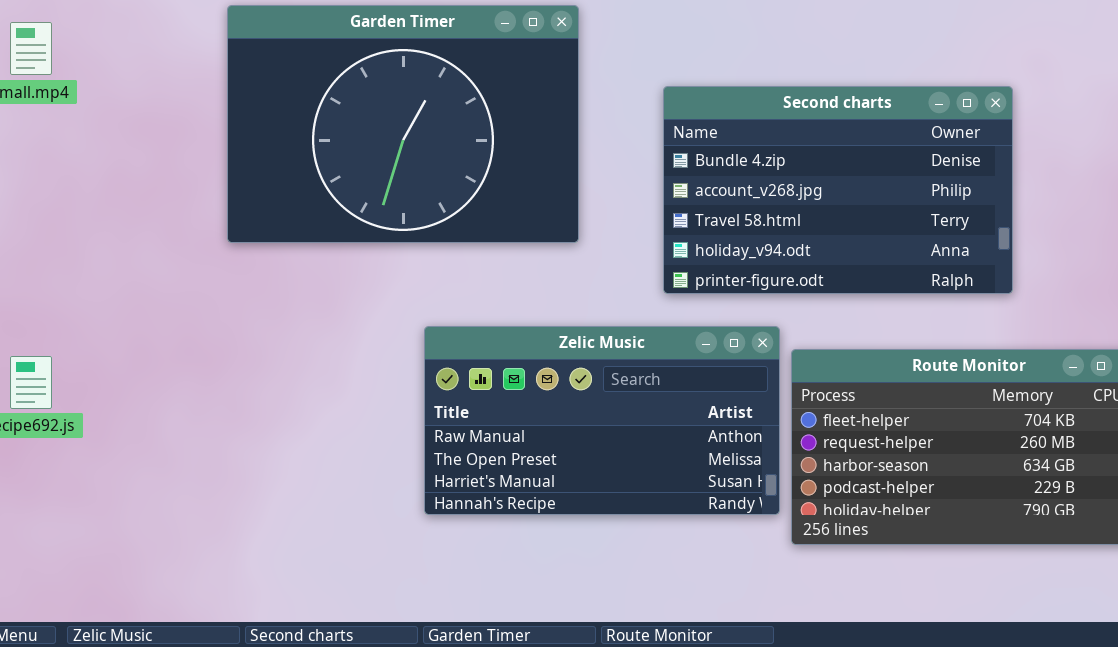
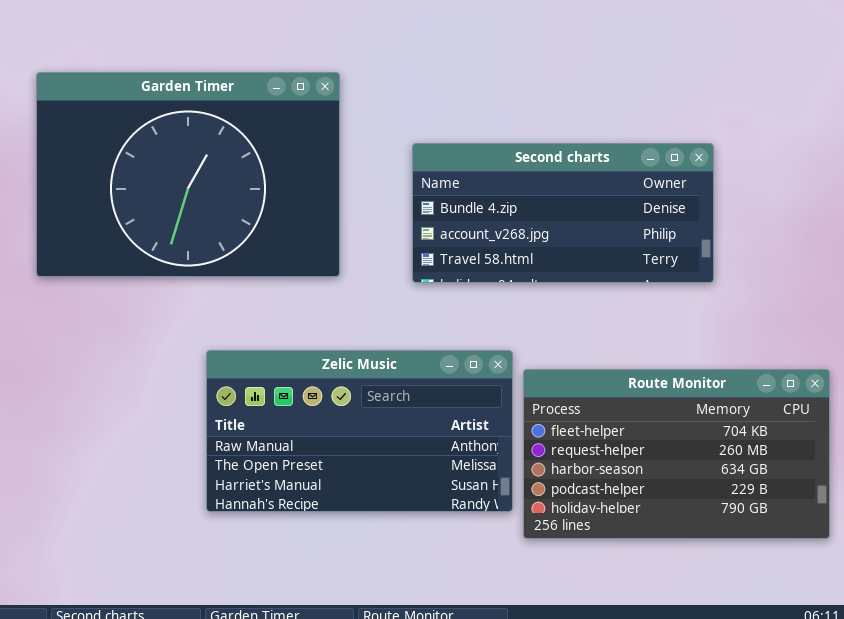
Second charts: [663,86,1013,294] -> [412,143,714,283], resized

